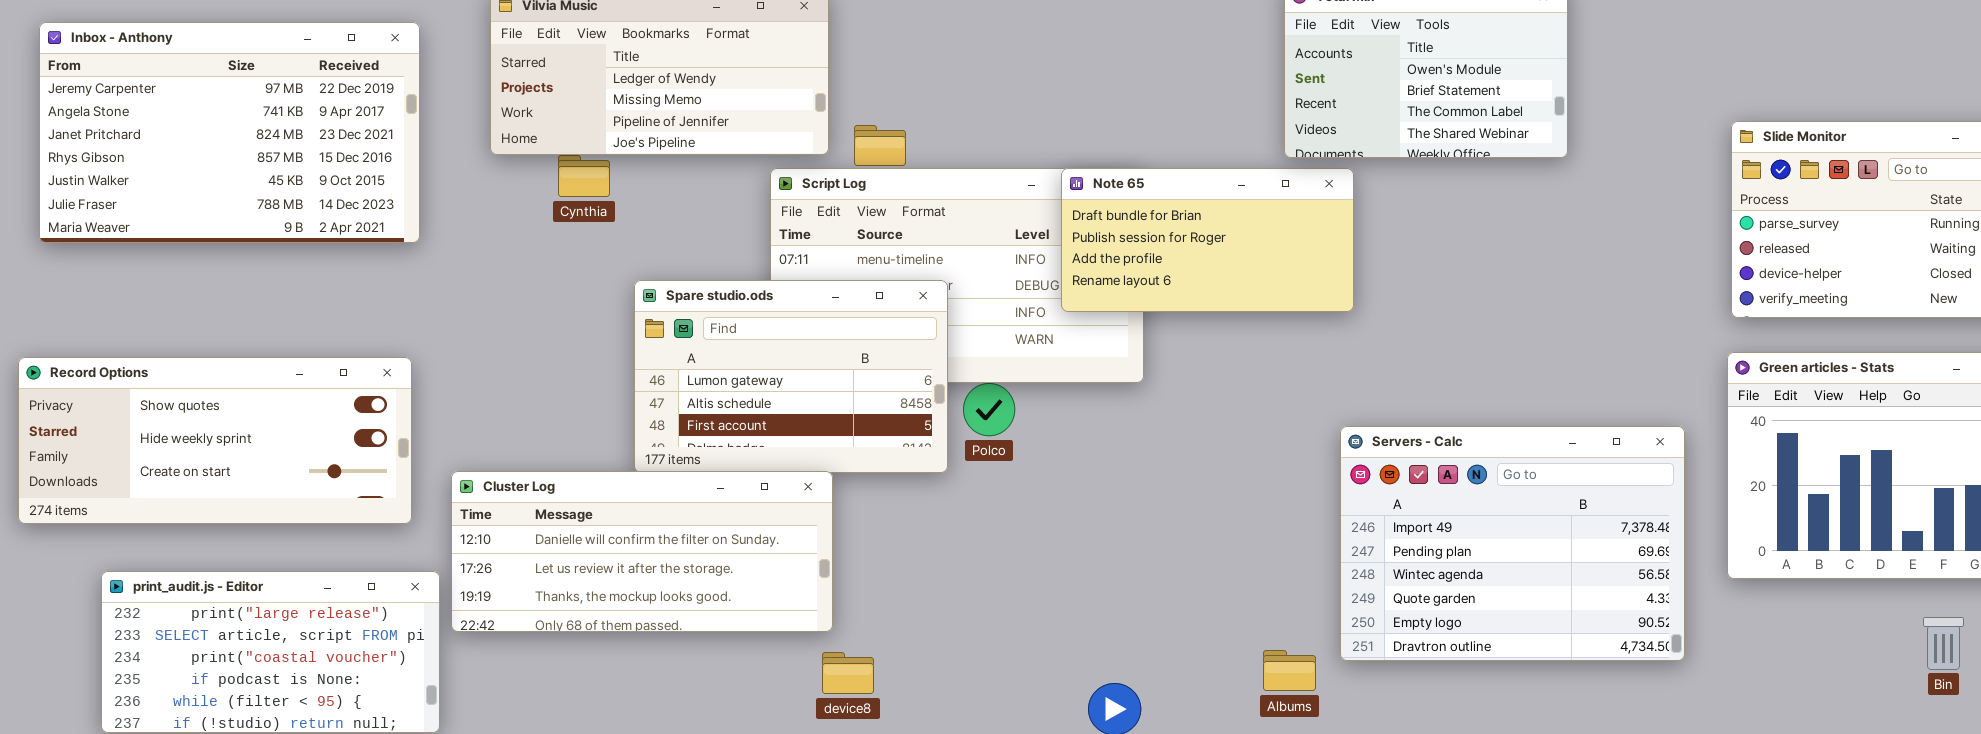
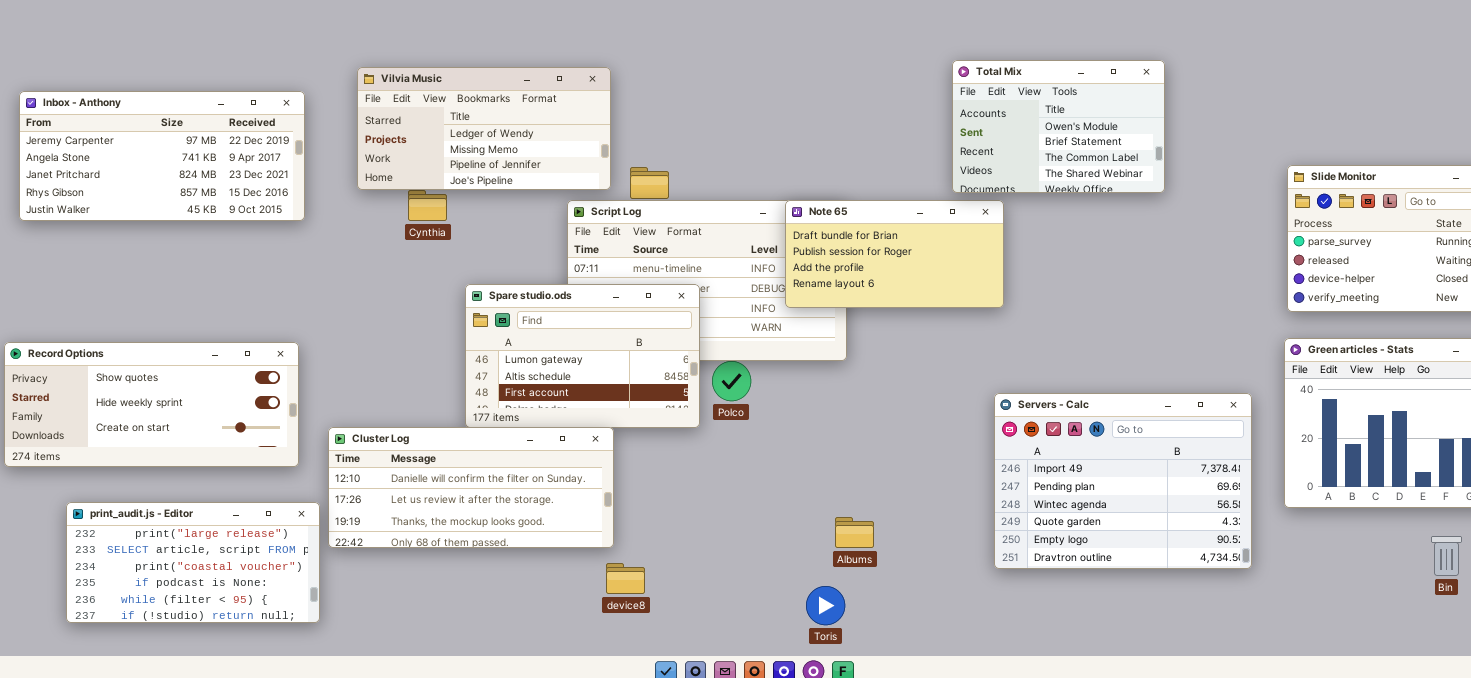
Inbox - Anthony: [39,22,420,243] -> [19,91,305,221], resized
Albums: [1263,650,1316,691] -> [835,517,874,548], moved

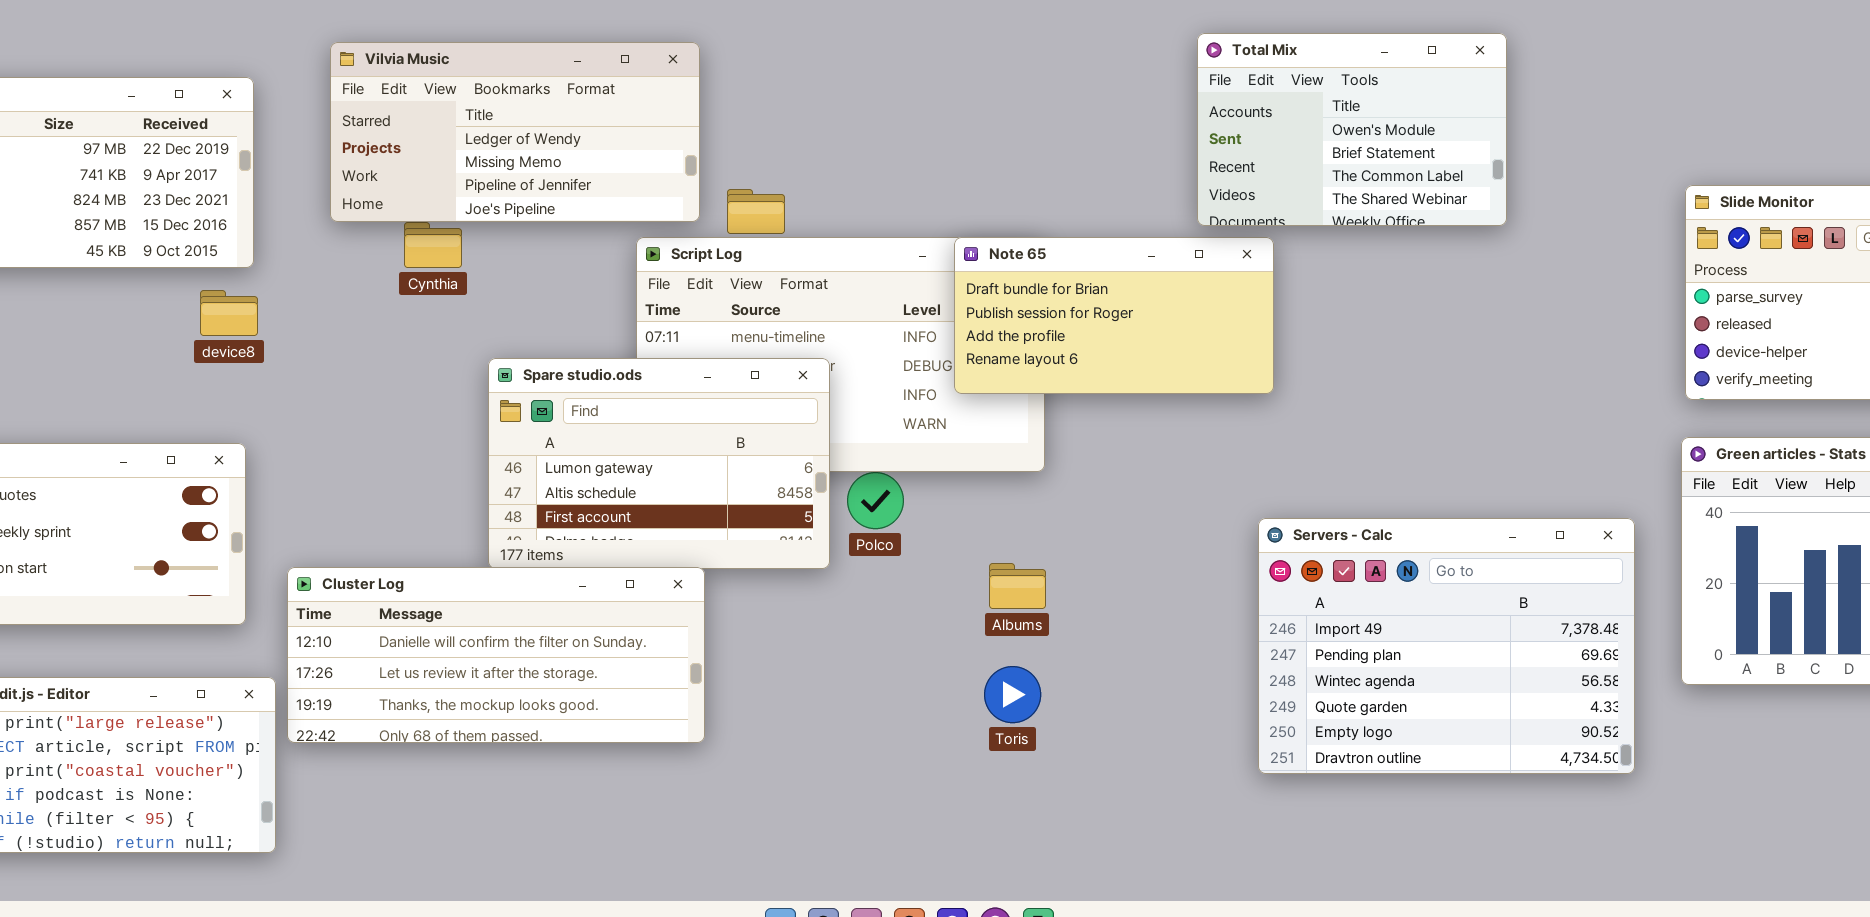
Albums: [835,517,874,548] -> [989,563,1046,609], moved
device8: [606,563,645,594] -> [200,290,258,336], moved
Toris: [806,586,845,625] -> [984,666,1041,723], moved

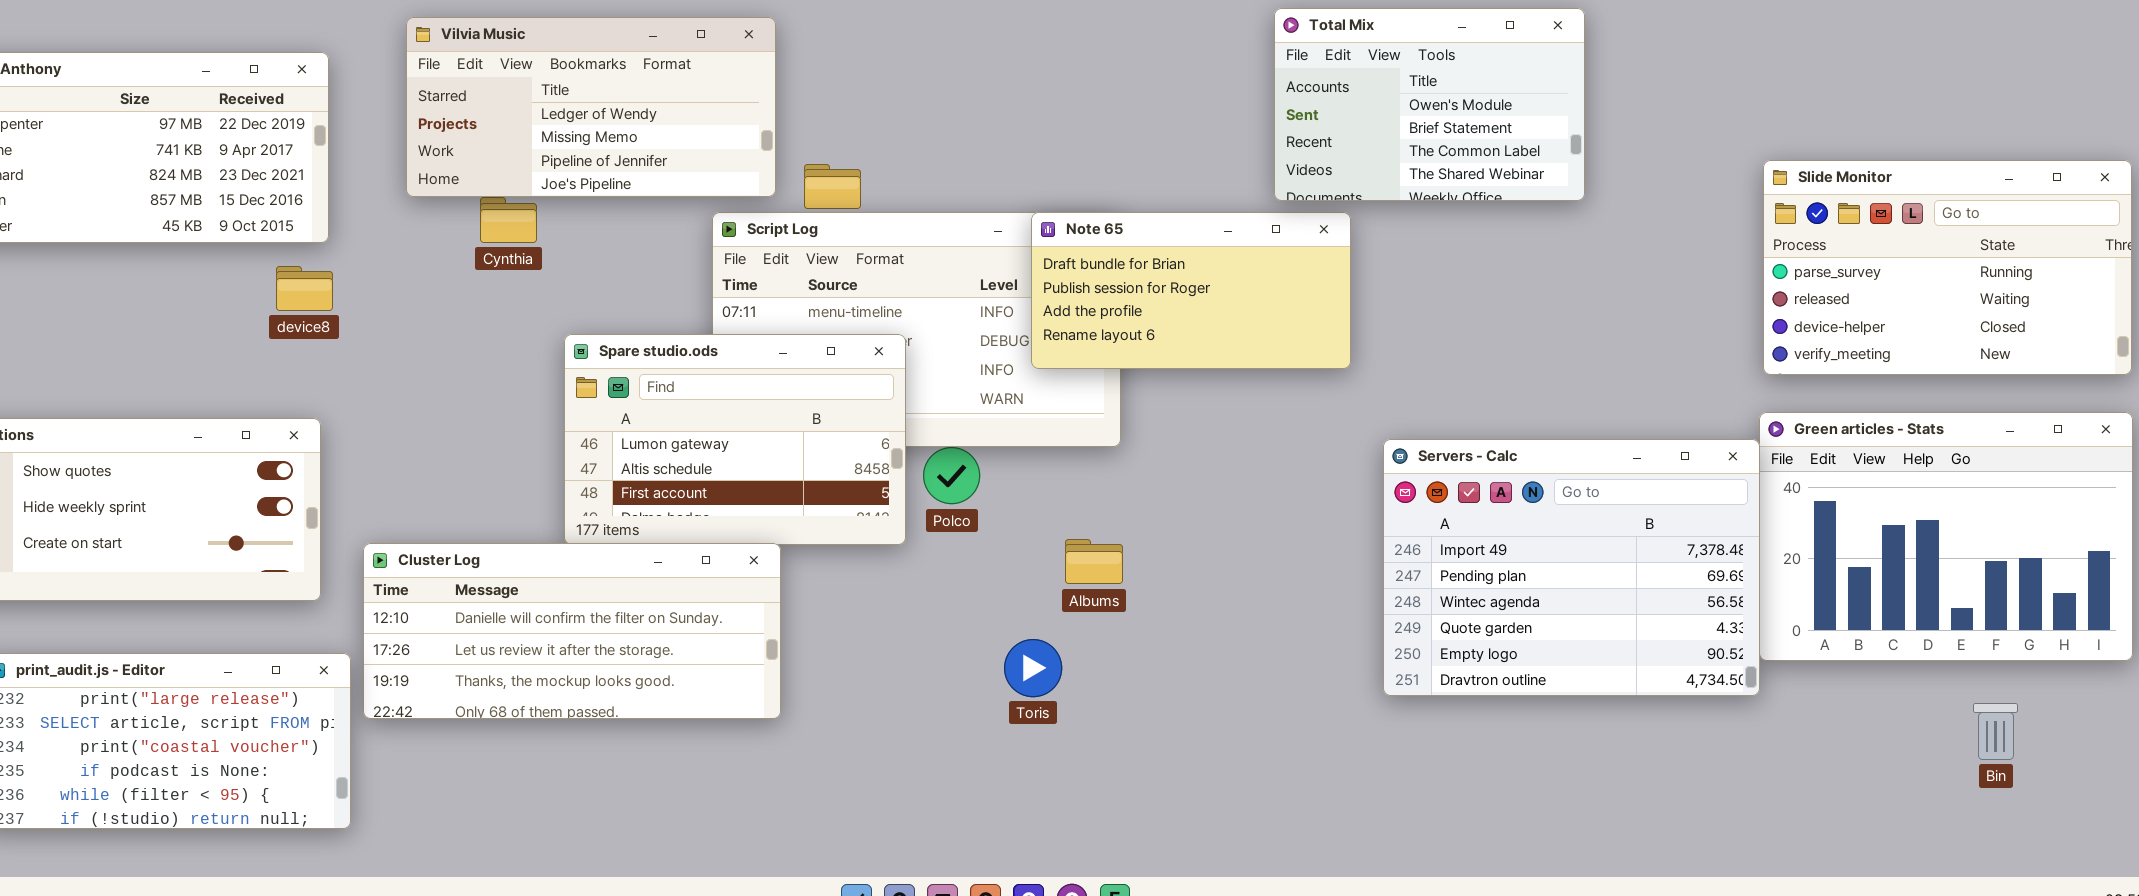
Servers - Calc: [1258,518,1635,774] -> [1383,439,1760,696], moved
Toris: [984,666,1041,723] -> [1004,639,1062,697], moved

